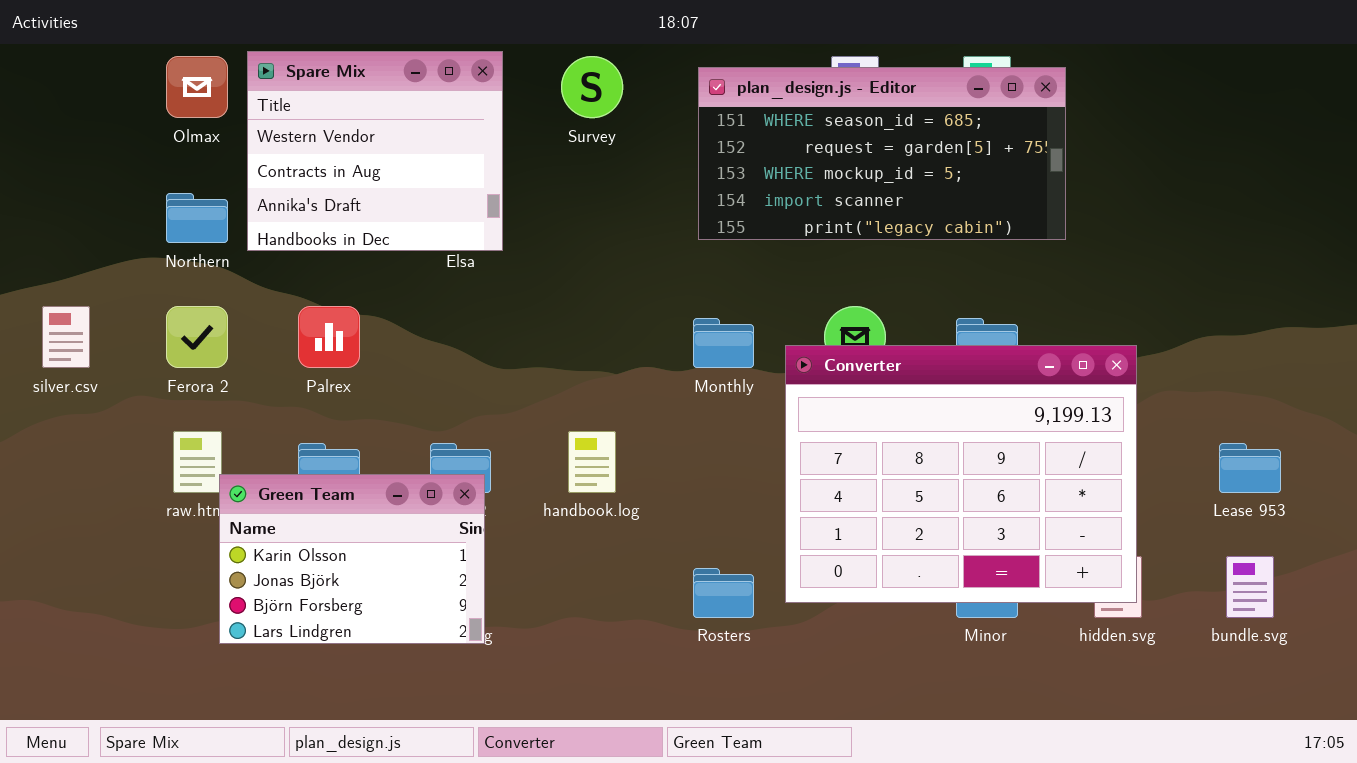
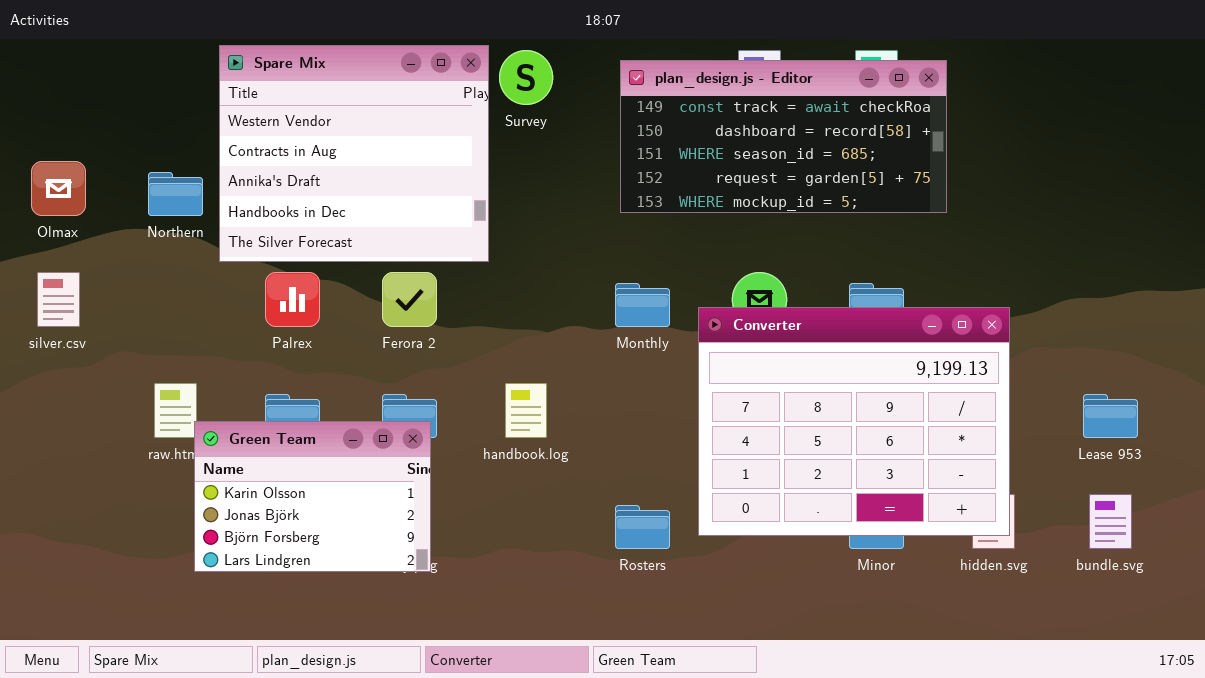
Spare Mix: [247,51,503,251] -> [219,45,489,262], resized
Olmax: [166,56,228,118] -> [31,161,86,216], moved
plan_design.js - Editor: [698,67,1066,240] -> [620,60,947,213], scrolled up 2 rows
Ferora 2: [166,306,228,368] -> [382,272,437,327], moved

